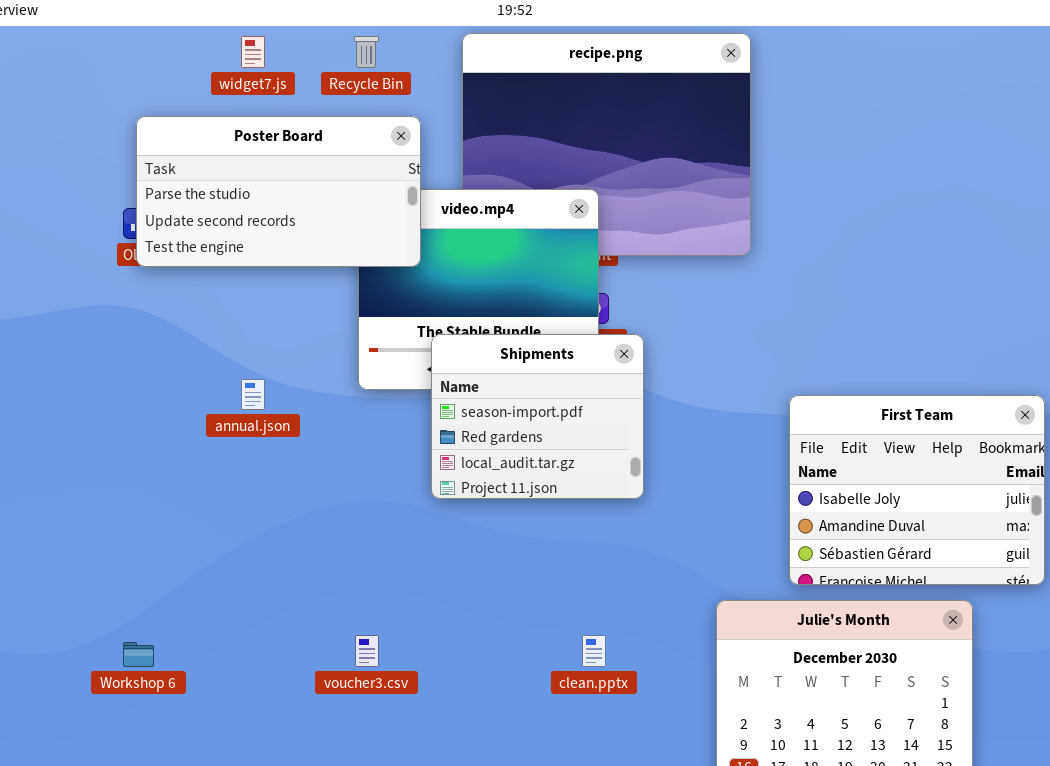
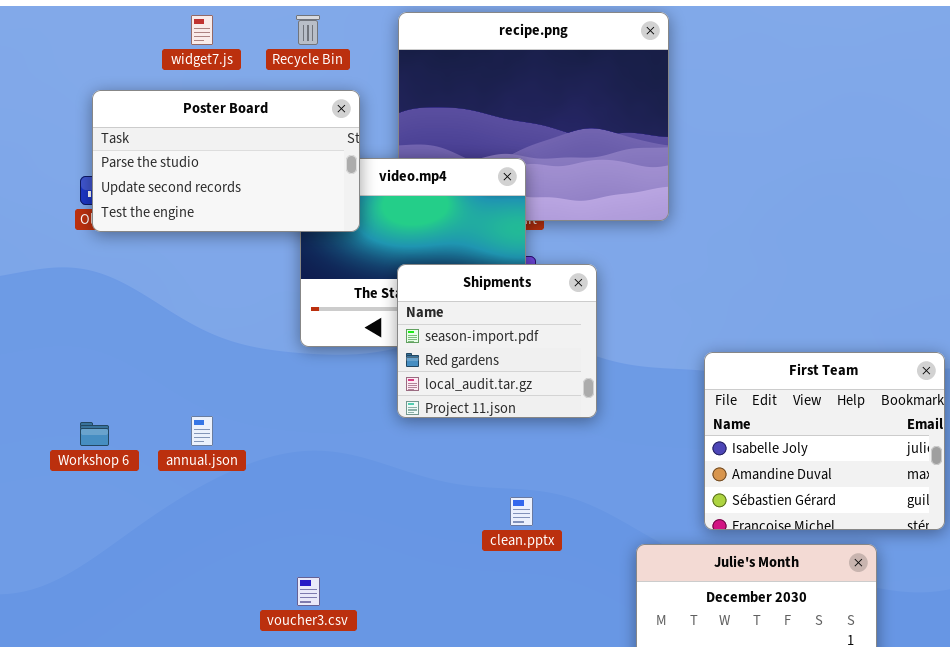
Shipments: [431,334,644,499] -> [397,264,597,418], moved
annual.json: [241,379,265,410] -> [191,416,213,446], moved
clean.pptx: [582,635,606,667] -> [510,497,533,526], moved
Workshop 6: [123,642,154,667] -> [80,422,109,446], moved

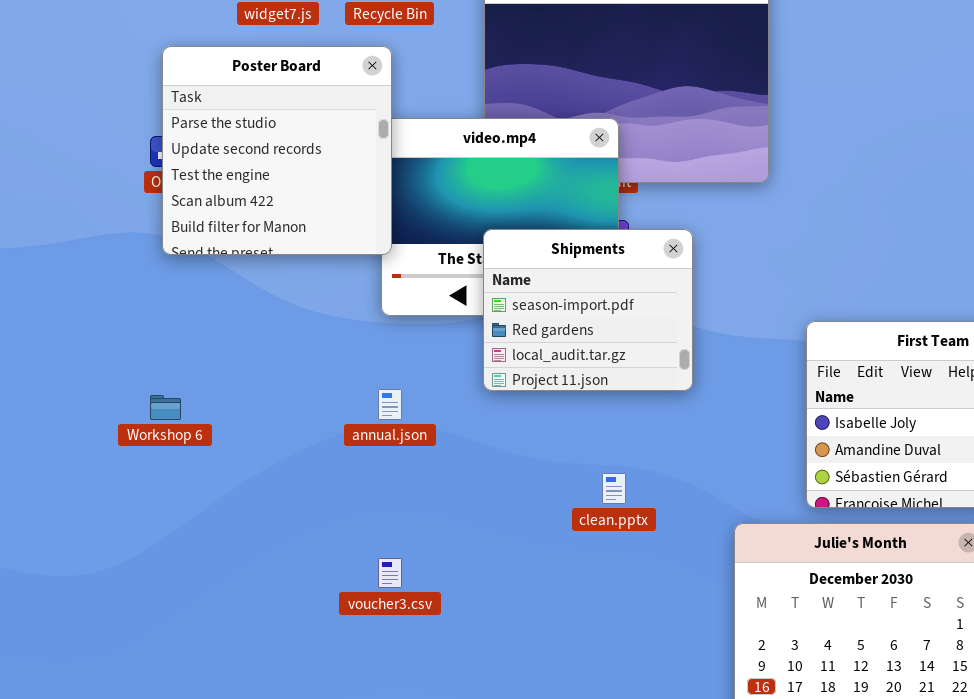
Poster Board: [92,90,360,232] -> [162,46,392,255], resized
annual.json: [191,416,213,446] -> [378,389,402,420], moved

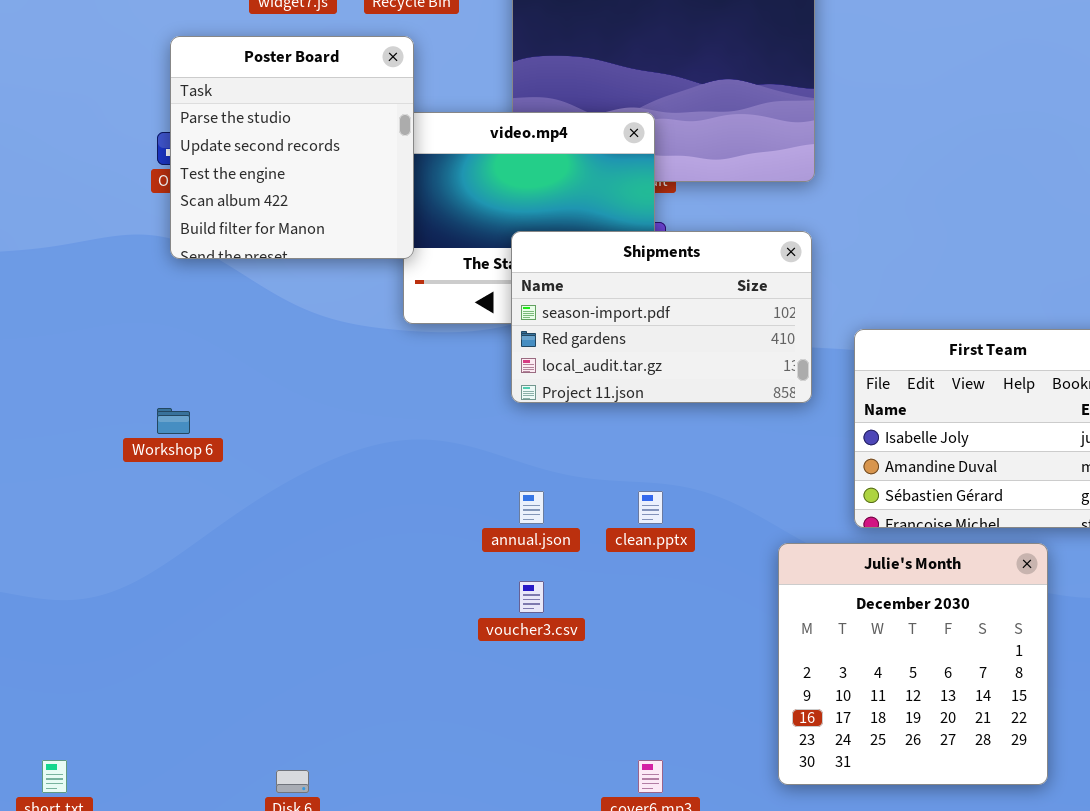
Shipments: [483,229,693,391] -> [511,231,812,403], resized
annual.json: [378,389,402,420] -> [519,491,544,524], moved
voucher3.csv: [378,558,402,588] -> [519,581,544,613], moved

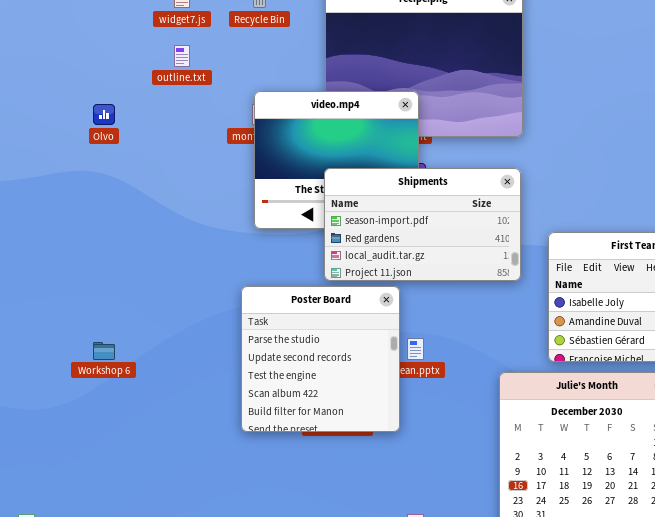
Poster Board: [170,36,414,259] -> [241,286,400,432], moved
Workshop 6: [157,408,190,434] -> [93,342,115,360], moved

